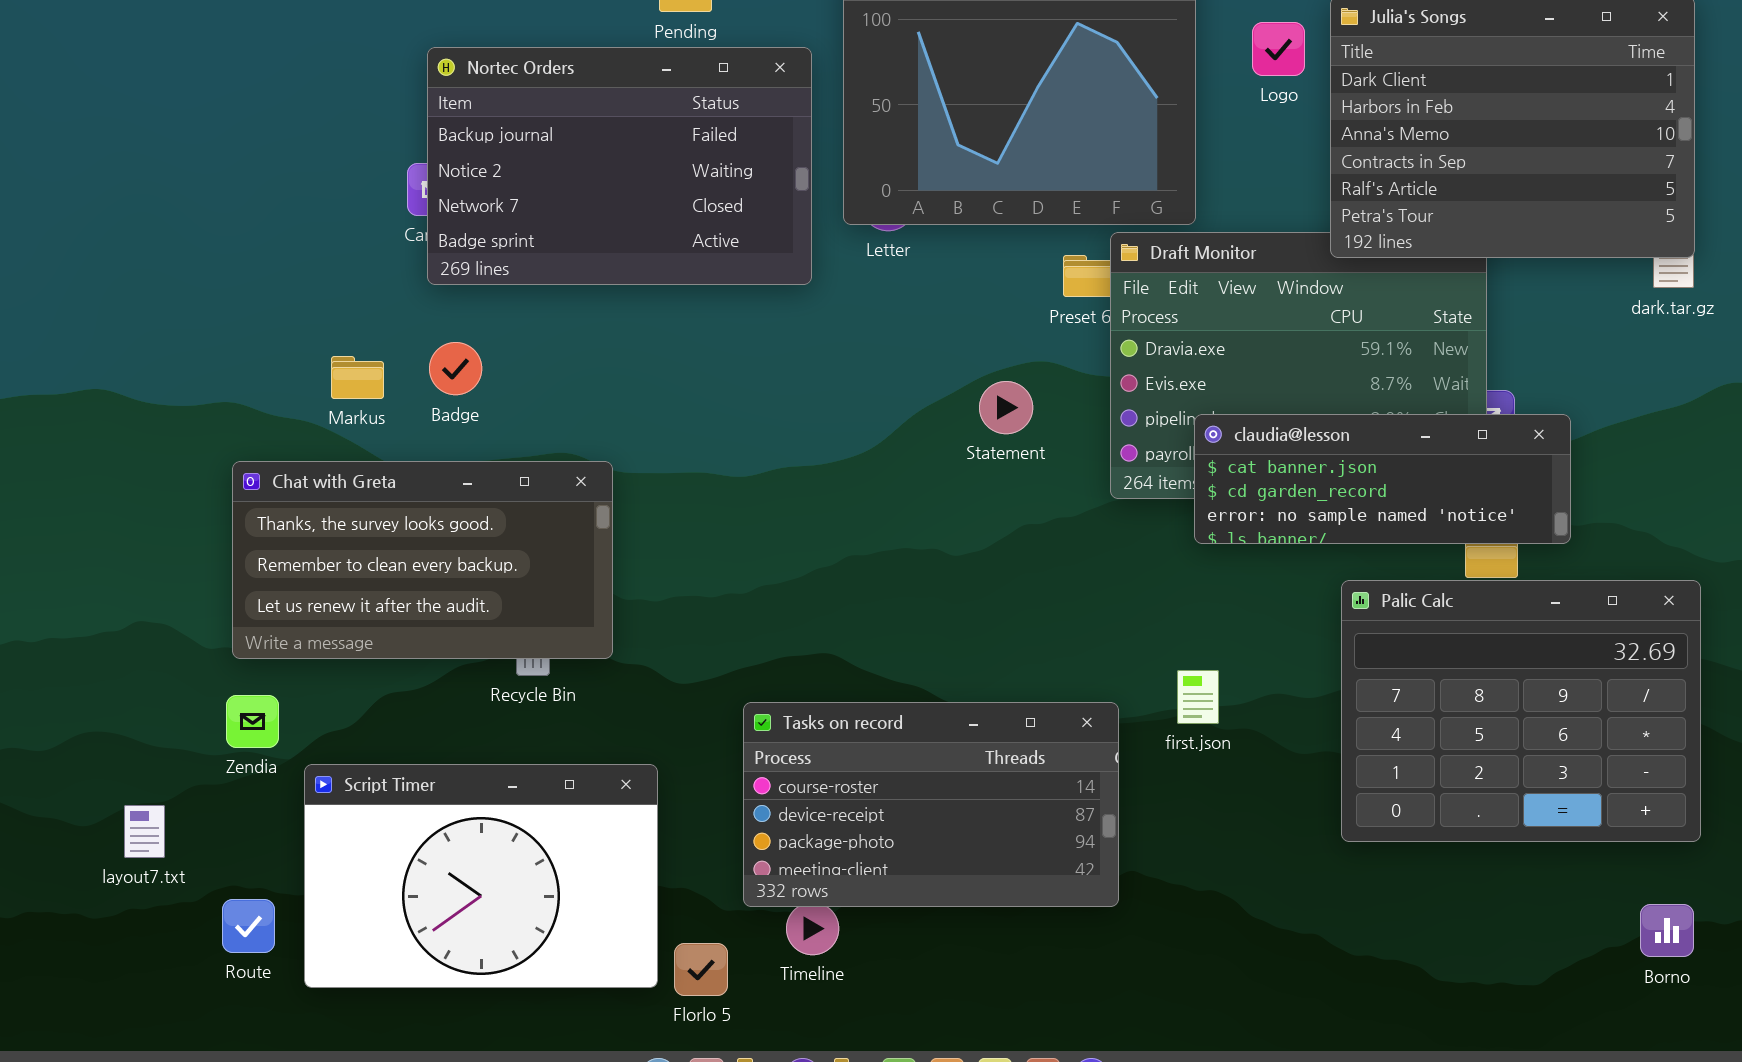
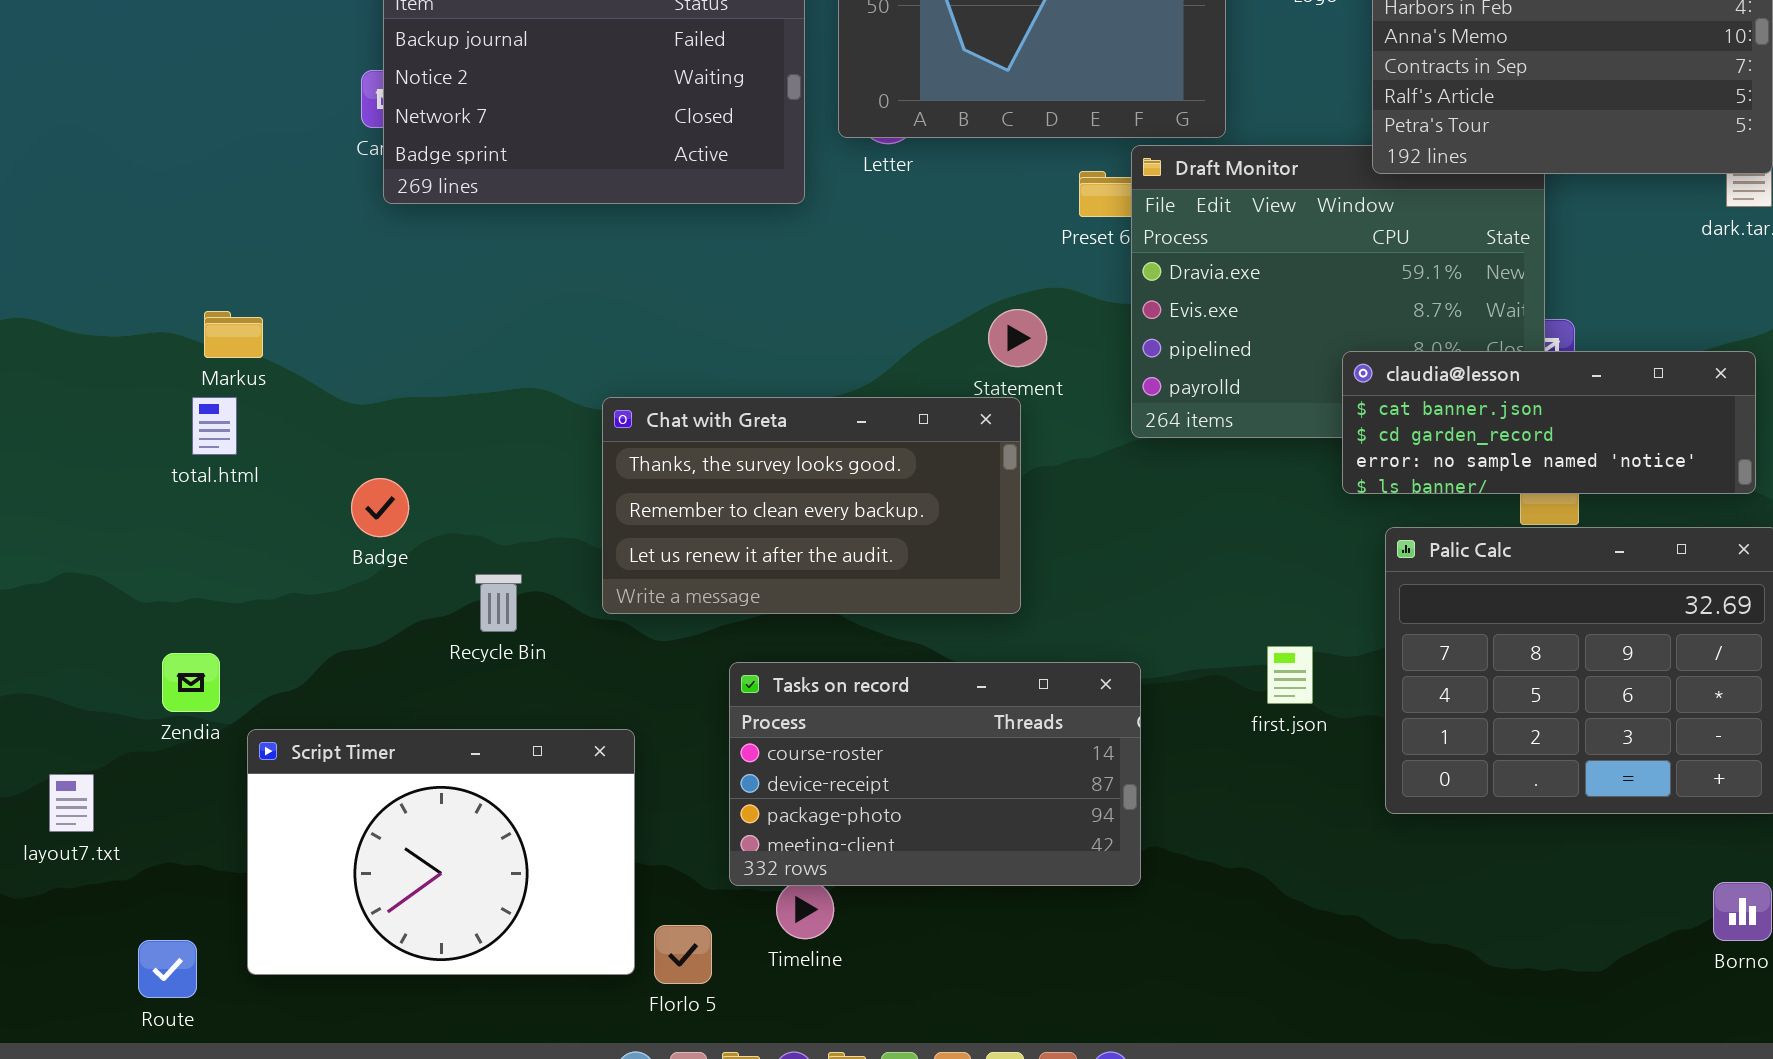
Badge: [429,342,482,395] -> [351,478,409,537], moved
Markus: [331,356,384,399] -> [204,311,263,358], moved
claudia@lesson: [1194,414,1571,544] -> [1342,351,1756,494], moved
Chat with Greta: [232,461,613,659] -> [602,397,1021,614], moved
first.json: [1177,670,1219,724] -> [1267,646,1313,704], moved
Route: [222,899,275,953] -> [138,940,197,998], moved

